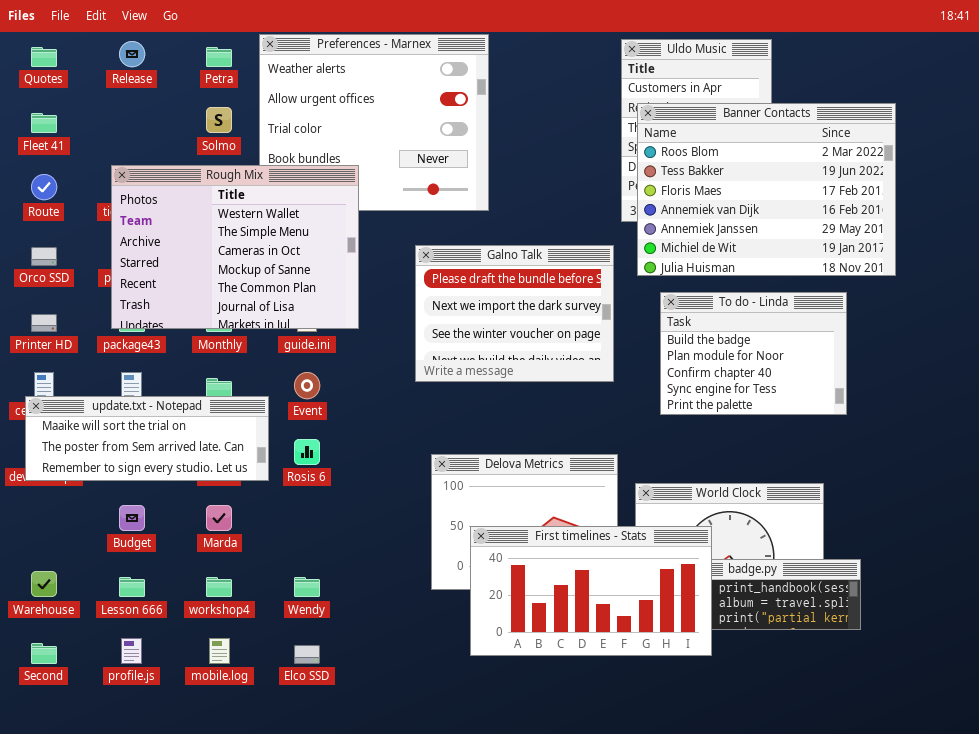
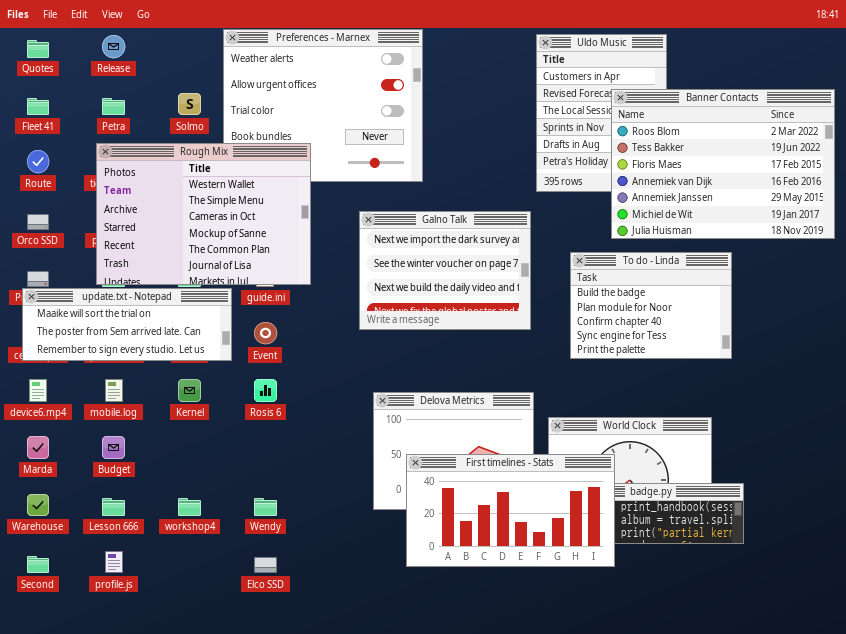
Petra: [206,47,232,67] -> [102,98,125,115], moved
Banner Contacts: [637,103,896,276] -> [611,89,835,239], moved
Galno Talk: [415,245,614,382] -> [359,211,531,330], scrolled down 1 row
update.txt - Notepad: [25,396,269,481] -> [22,288,232,361], moved
Marda: [206,505,232,531] -> [27,436,49,459], moved
mobile.log: [209,638,230,664] -> [105,379,123,402], moved

